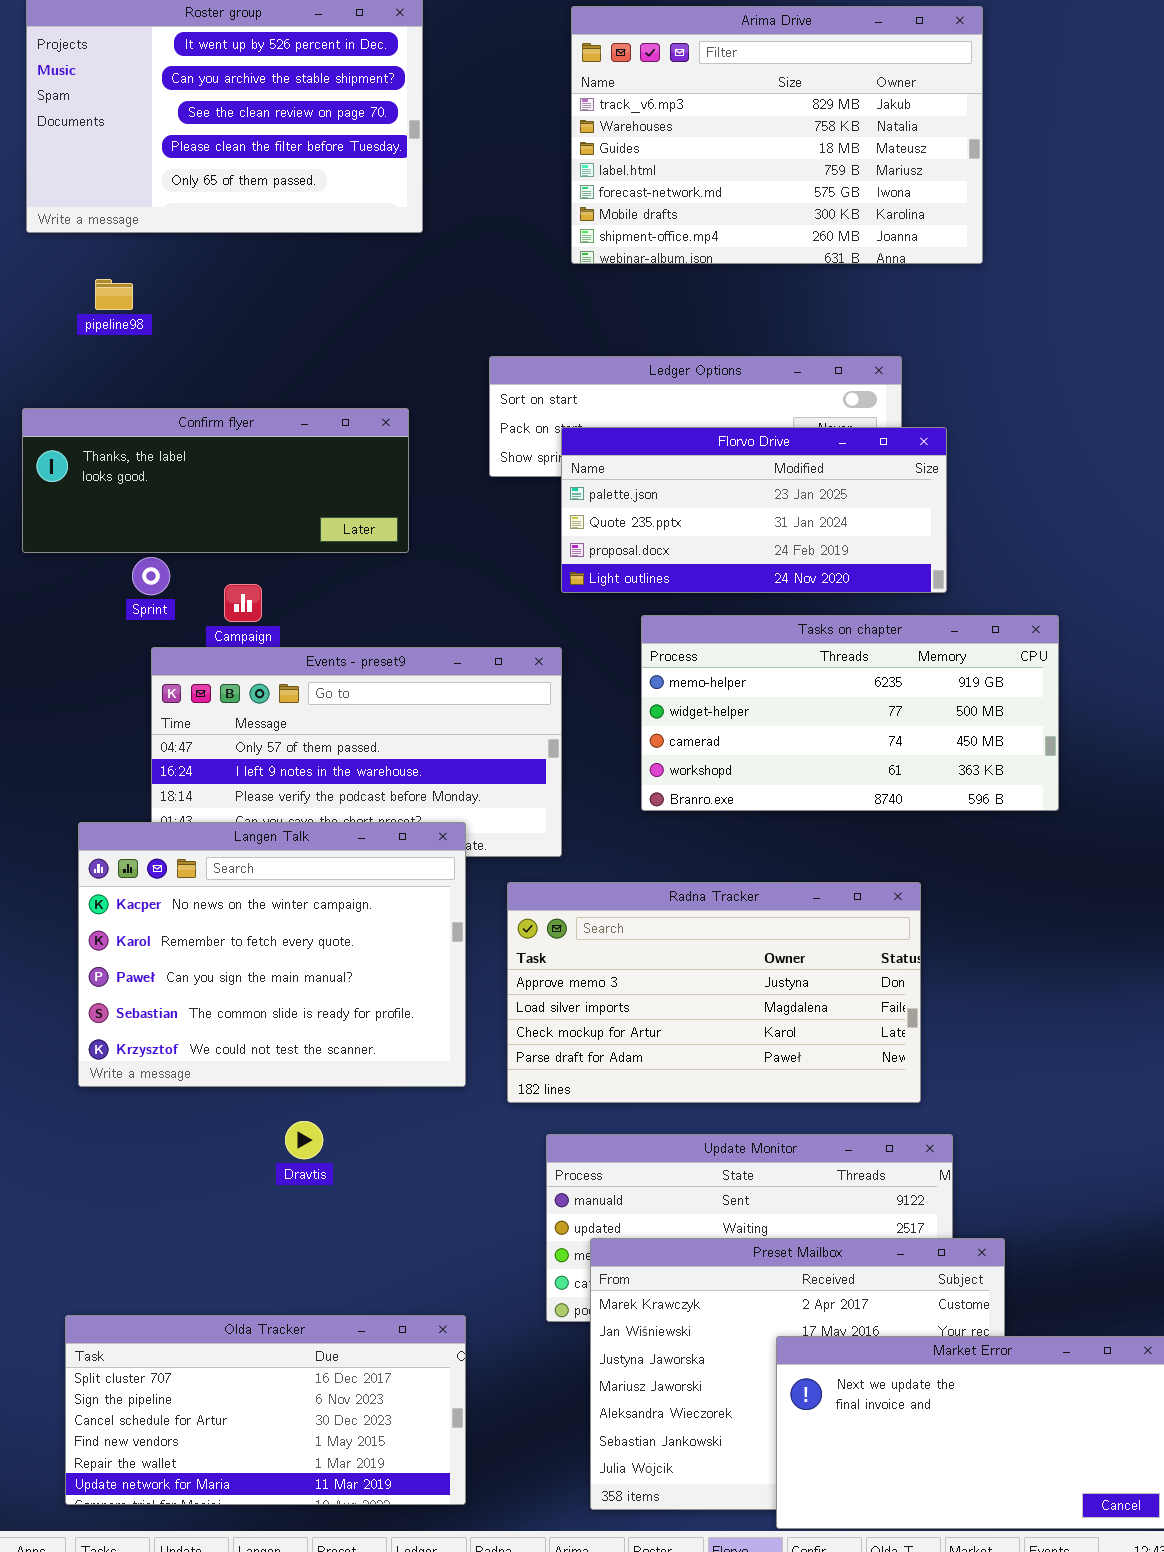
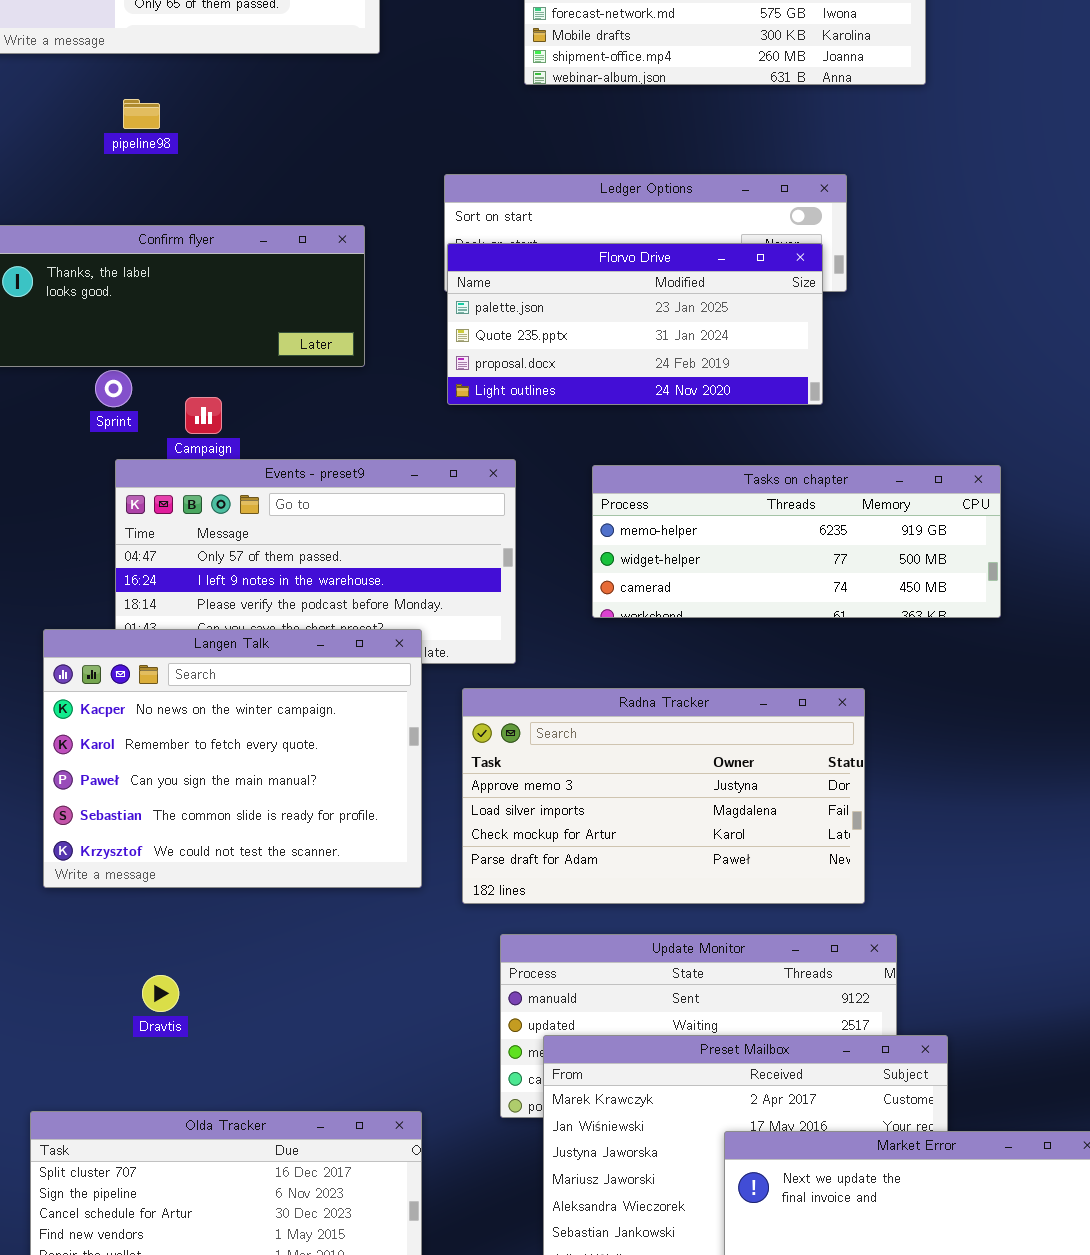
pipeline98: [95,279,133,310] -> [123,99,160,129], moved
Florvo Drive: [561,427,947,593] -> [447,243,823,405], moved
Tasks on chapter: [641,615,1059,811] -> [592,465,1001,618], resized
Dravtis: [285,1121,323,1159] -> [142,975,179,1012], moved

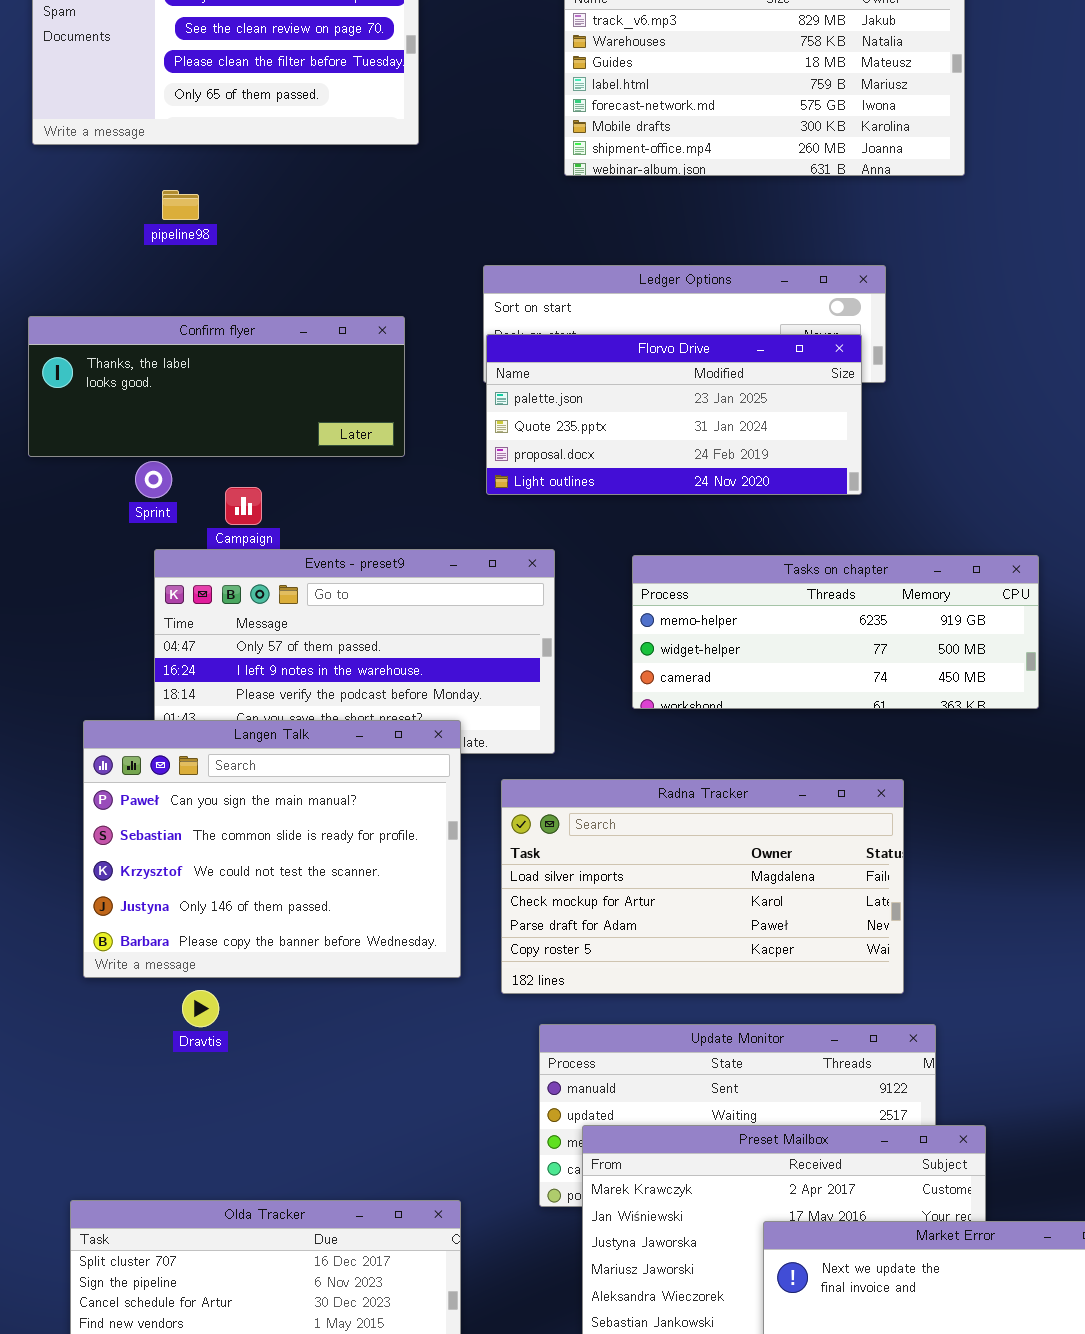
Langen Talk: [43,629,422,888] -> [83,720,461,978], scrolled down 2 rows
Radna Tracker: [462,688,865,904] -> [501,779,904,994], scrolled down 1 row
Dravtis: [142,975,179,1012] -> [182,990,219,1027], moved

